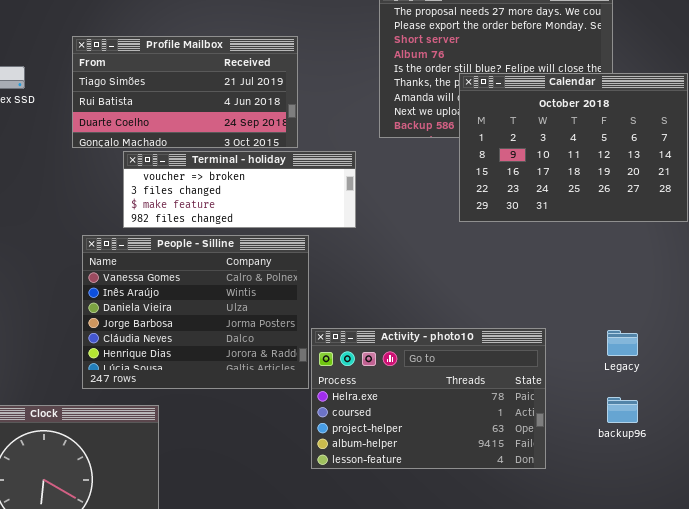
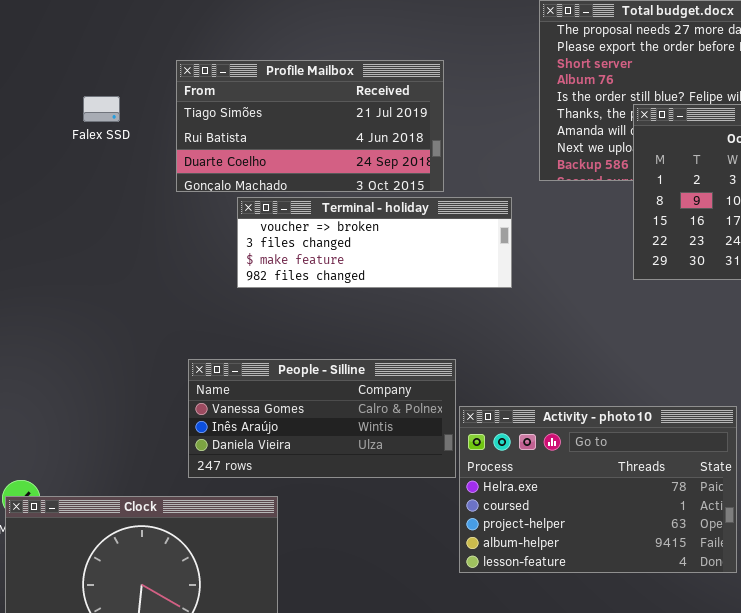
People - Silline: [82,235,309,389] -> [188,359,456,478], resized

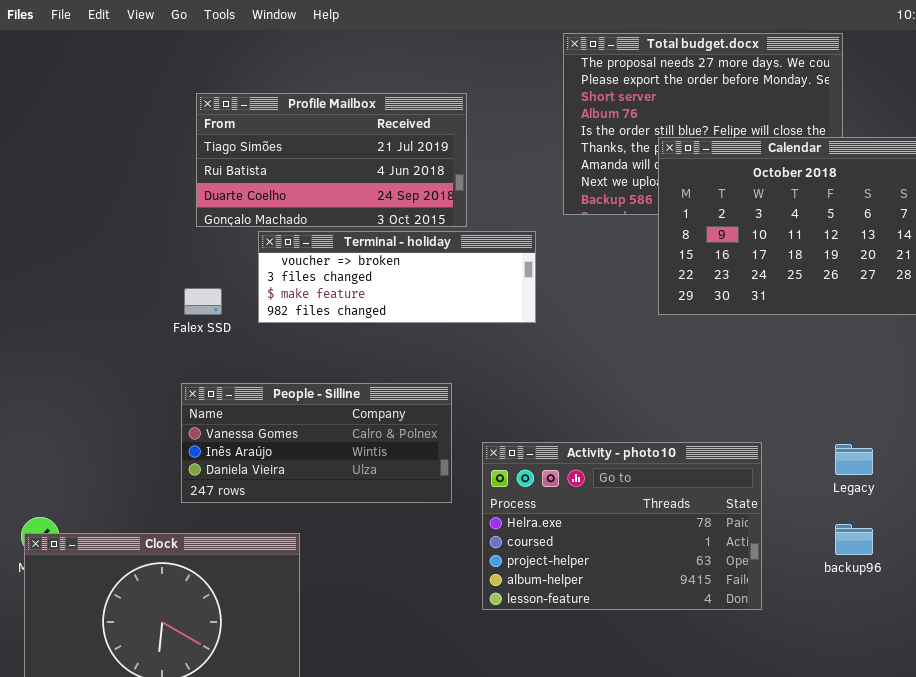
Falex SSD: [83,96,120,122] -> [184,288,222,315], moved
People - Silline: [188,359,456,478] -> [181,383,452,503], moved

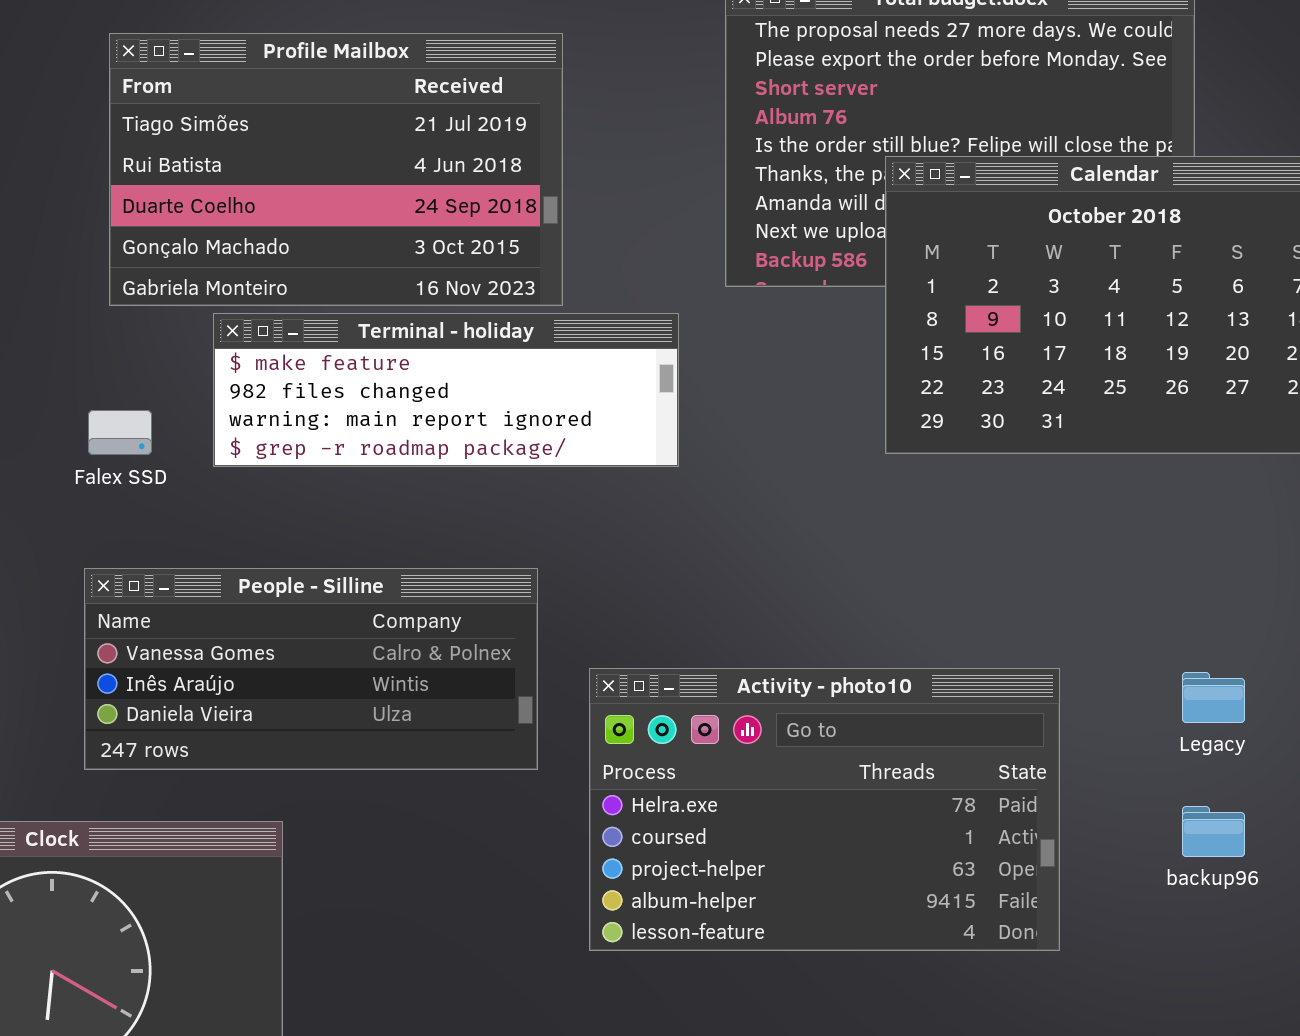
Profile Mailbox: [196,93,467,227] -> [109,33,563,306], resized
Terminal - holiday: [258,231,536,323] -> [213,313,679,467], scrolled down 2 rows

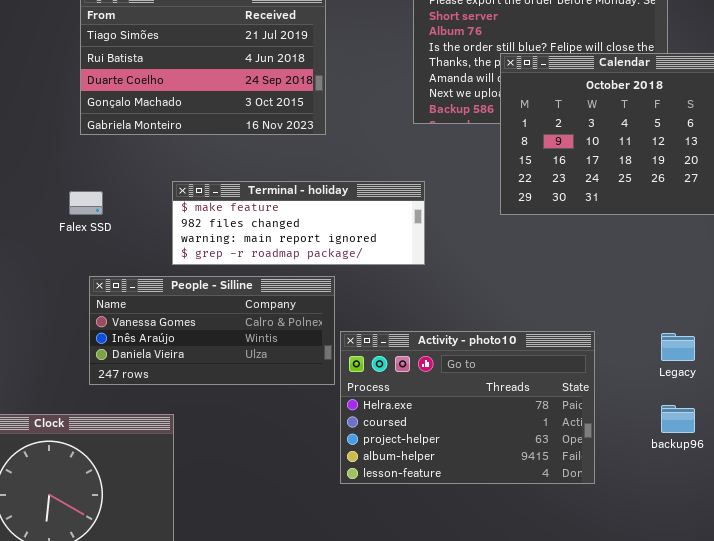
Terminal - holiday: [213,313,679,467] -> [172,181,425,265], moved
People - Silline: [84,568,538,770] -> [89,276,335,385], moved

